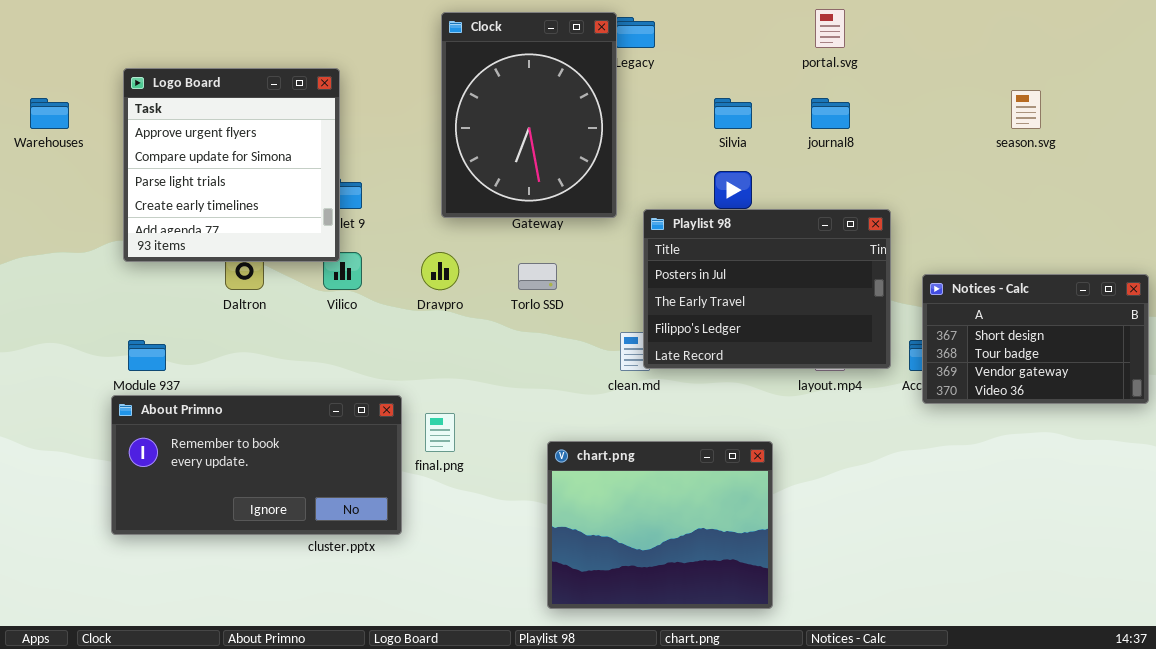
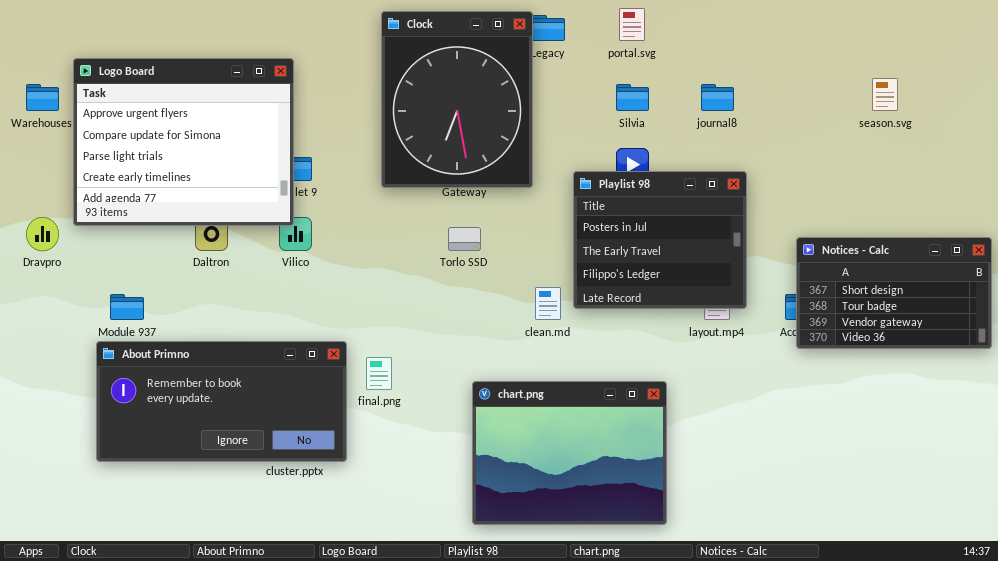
portal.svg: [815,9,845,48] -> [619,8,645,41], moved
Logo Board: [123,68,340,262] -> [73,58,294,226], resized
Playlist 98: [643,209,891,369] -> [573,171,747,309], moved, resized
Dravpro: [421,252,459,290] -> [26,217,59,251], moved

